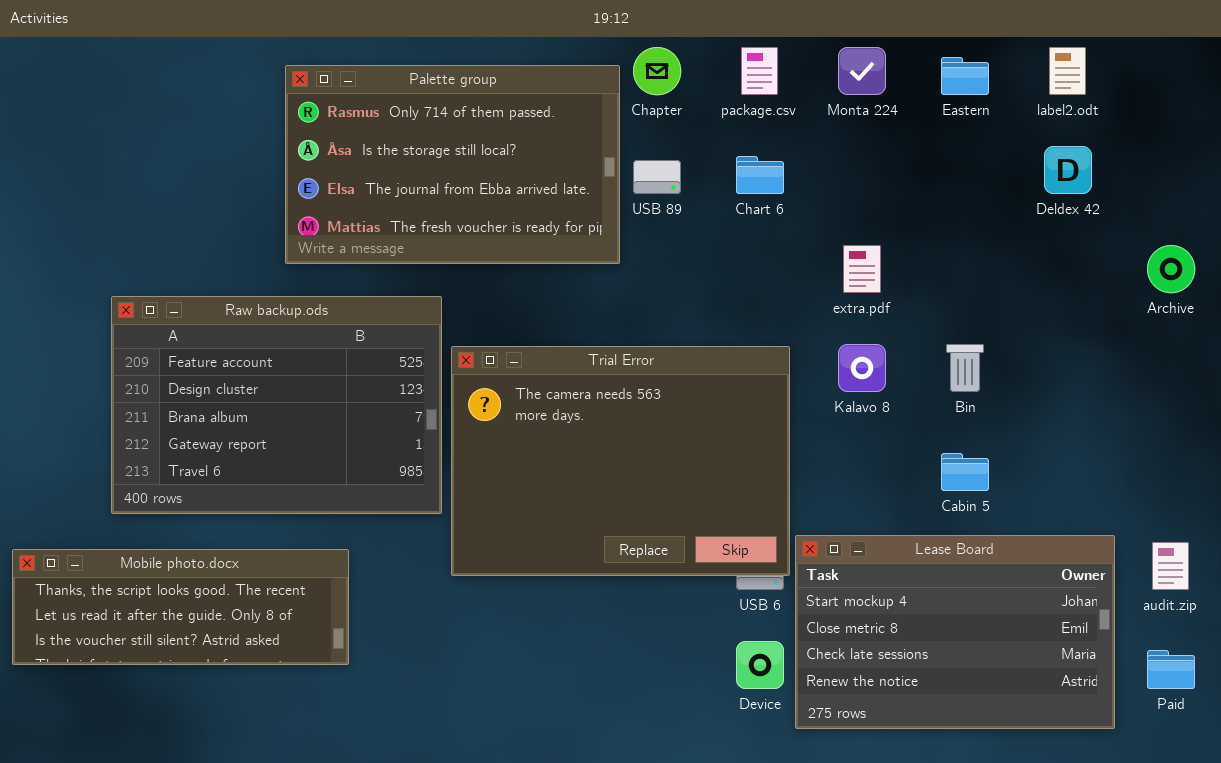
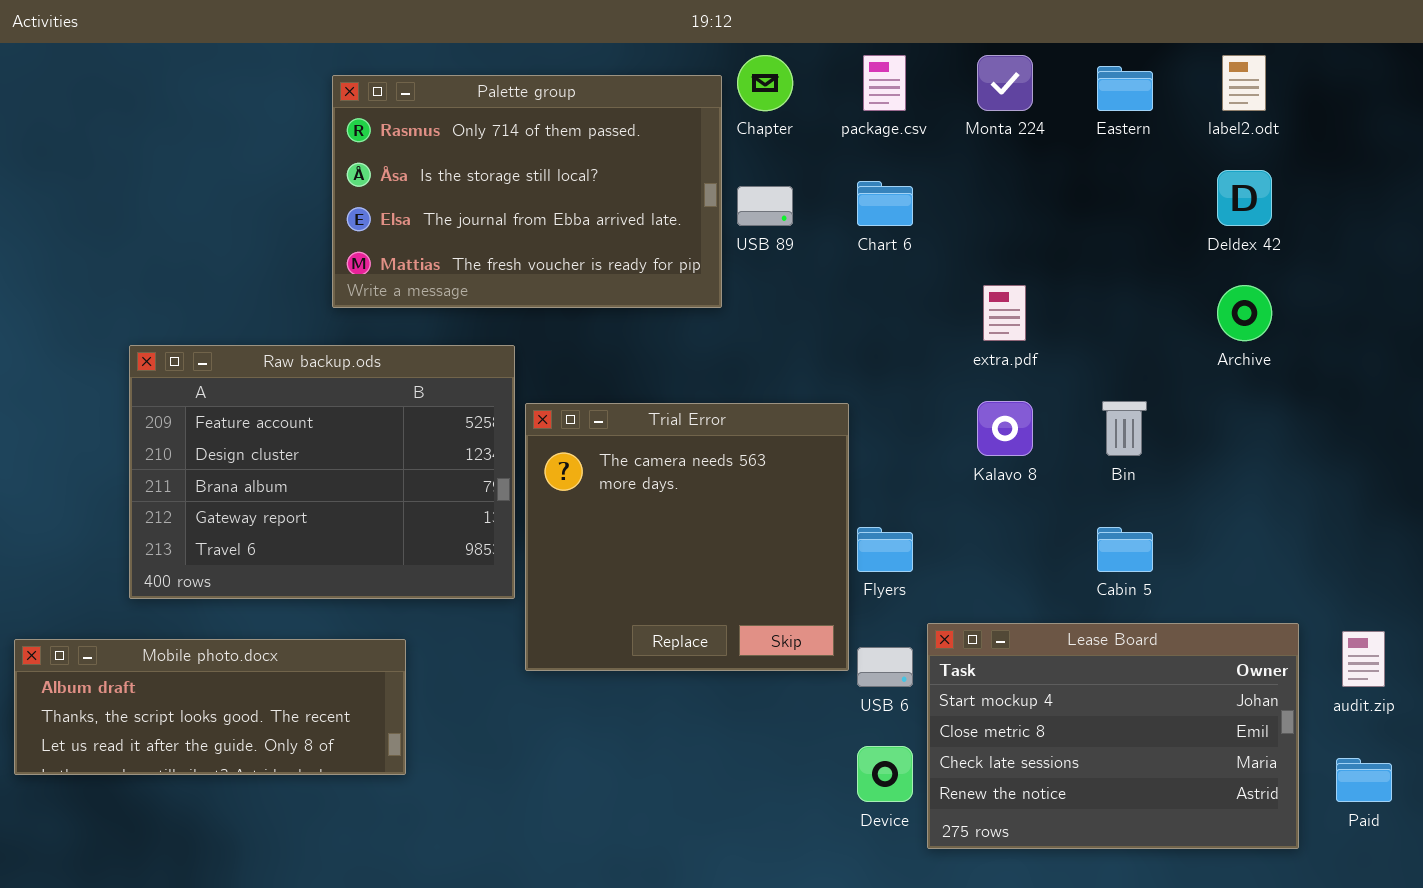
Archive: [1147,245,1195,293] -> [1217,285,1272,341], moved
Trial Error: [451,346,790,576] -> [525,403,849,671], resized
Mobile photo.docx: [12,549,349,665] -> [14,639,406,775], scrolled up 1 row

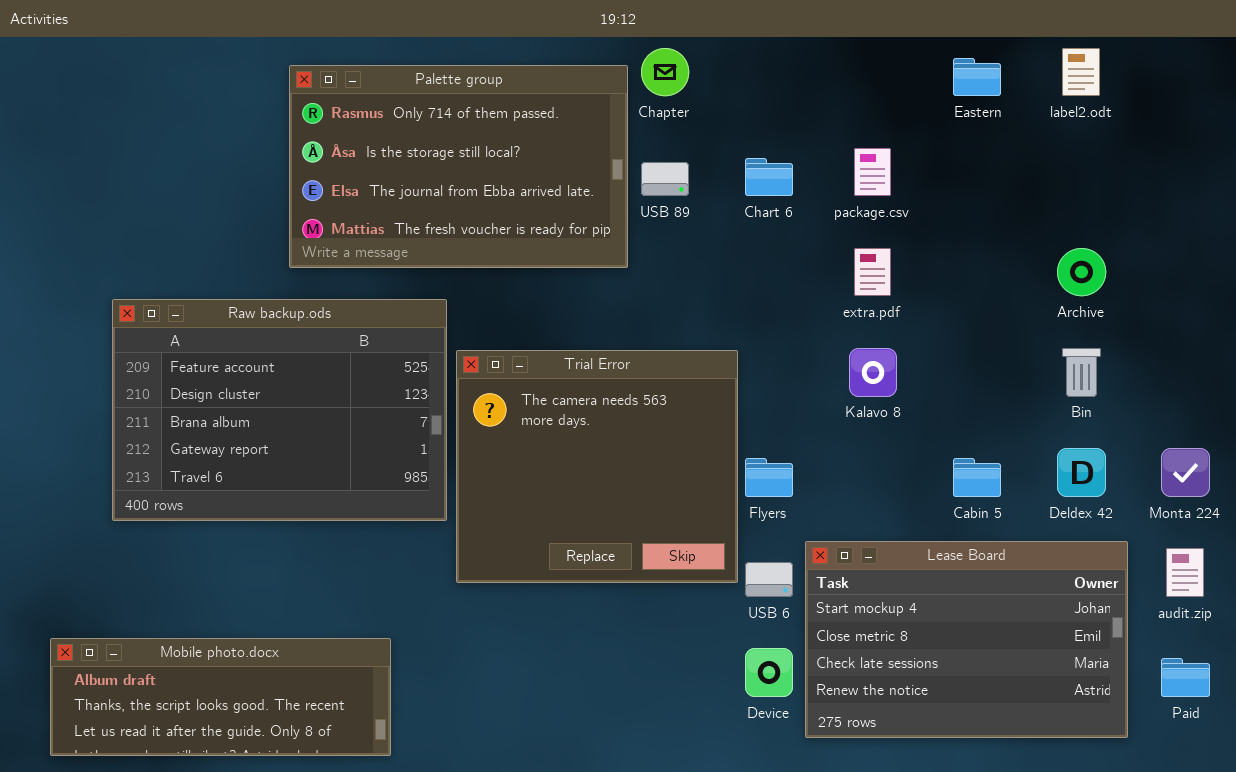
package.csv: [863,55,906,111] -> [854,148,891,196], moved
Monta 224: [977,55,1033,111] -> [1161,448,1210,497], moved
Deldex 42: [1217,170,1272,226] -> [1057,448,1106,497], moved
Bin: [1102,401,1147,456] -> [1062,348,1101,397], moved
Mobile photo.docx: [14,639,406,775] -> [50,638,391,756], moved

